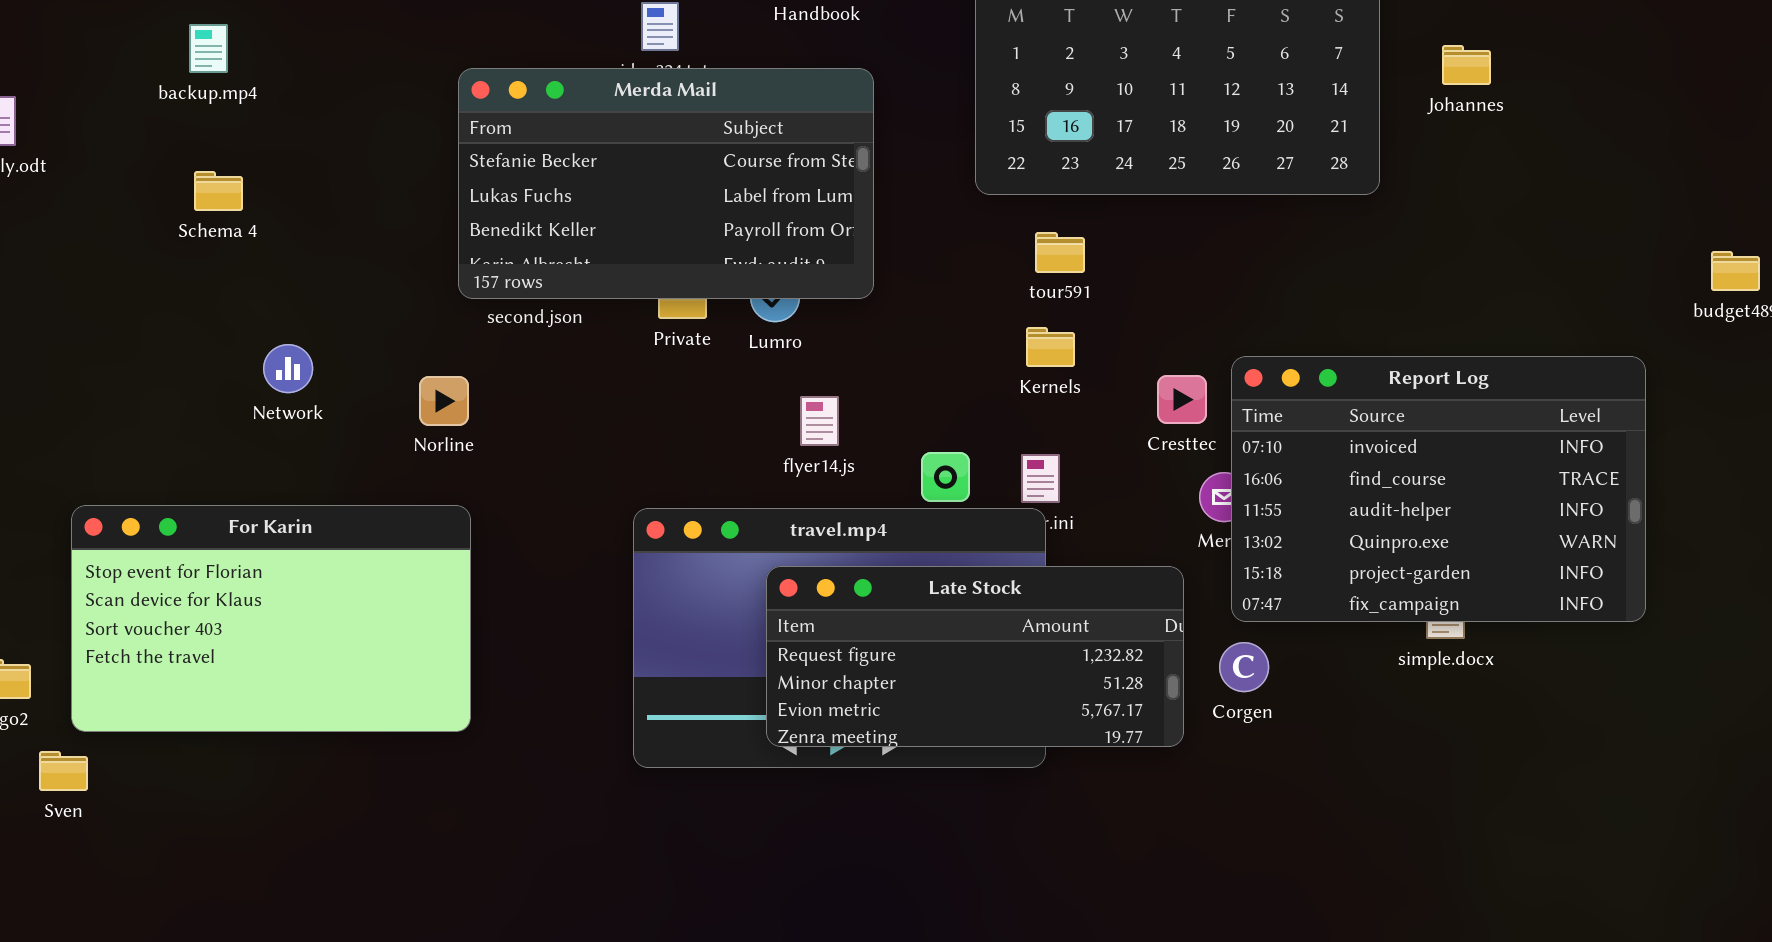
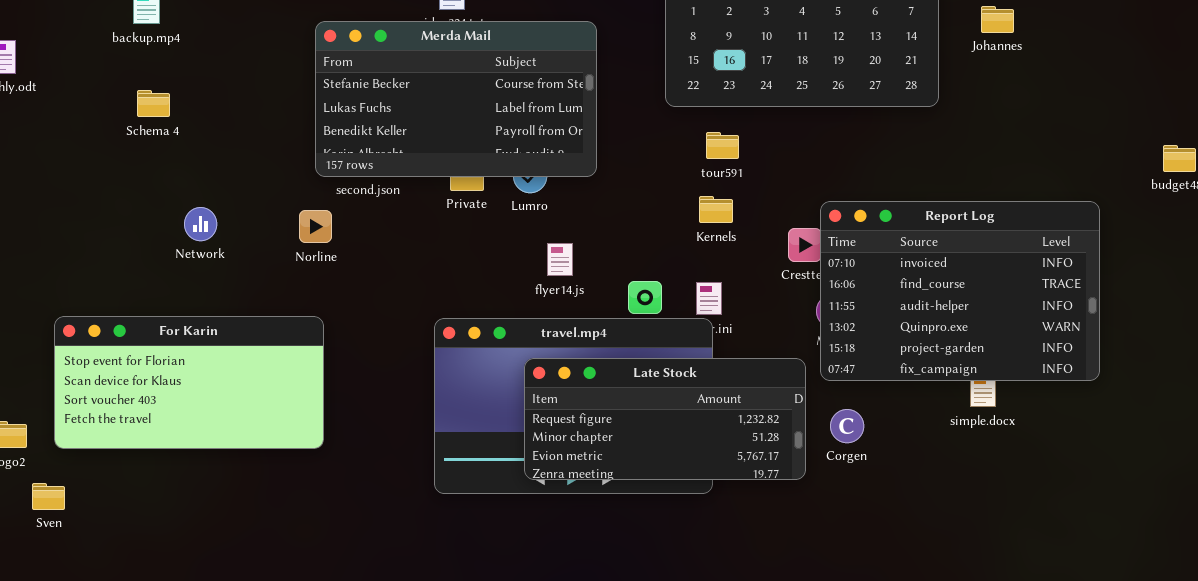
Report Log: [1231,356,1646,622] -> [820,201,1100,381], moved
Norline: [419,376,469,426] -> [299,210,332,243], moved
For Karin: [71,505,471,732] -> [54,316,324,449], resized

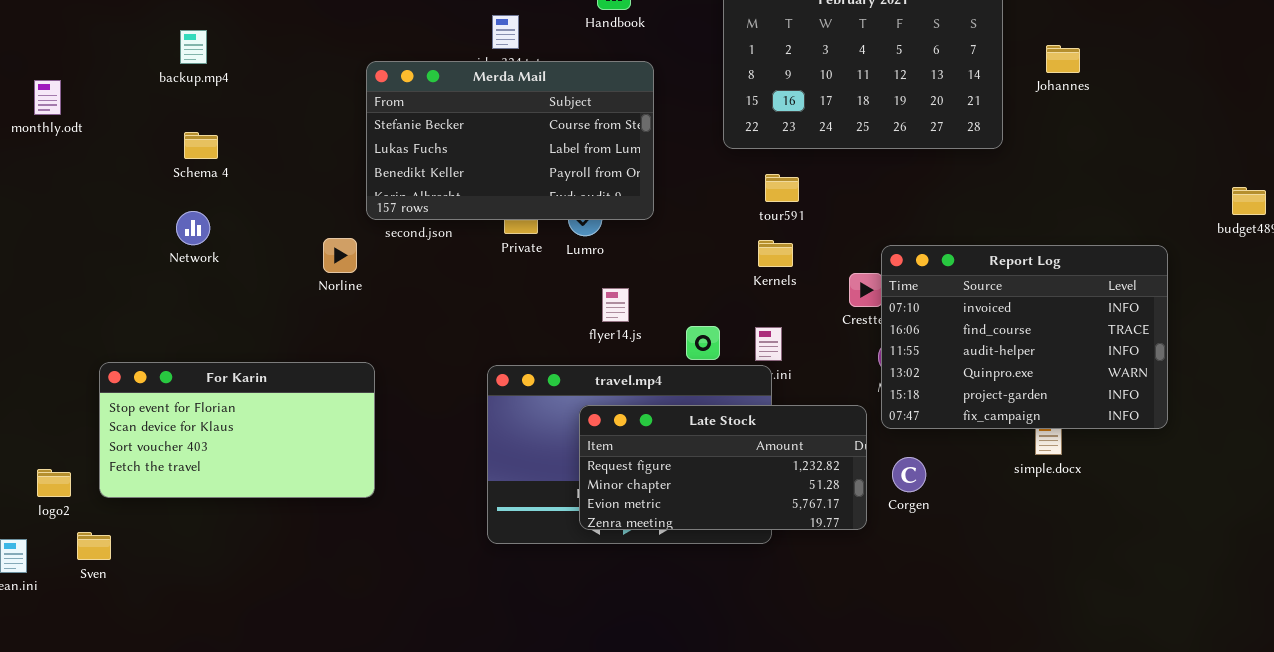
Network: [184,207,217,241] -> [176,211,210,245], moved
Norline: [299,210,332,243] -> [323,238,357,273], moved

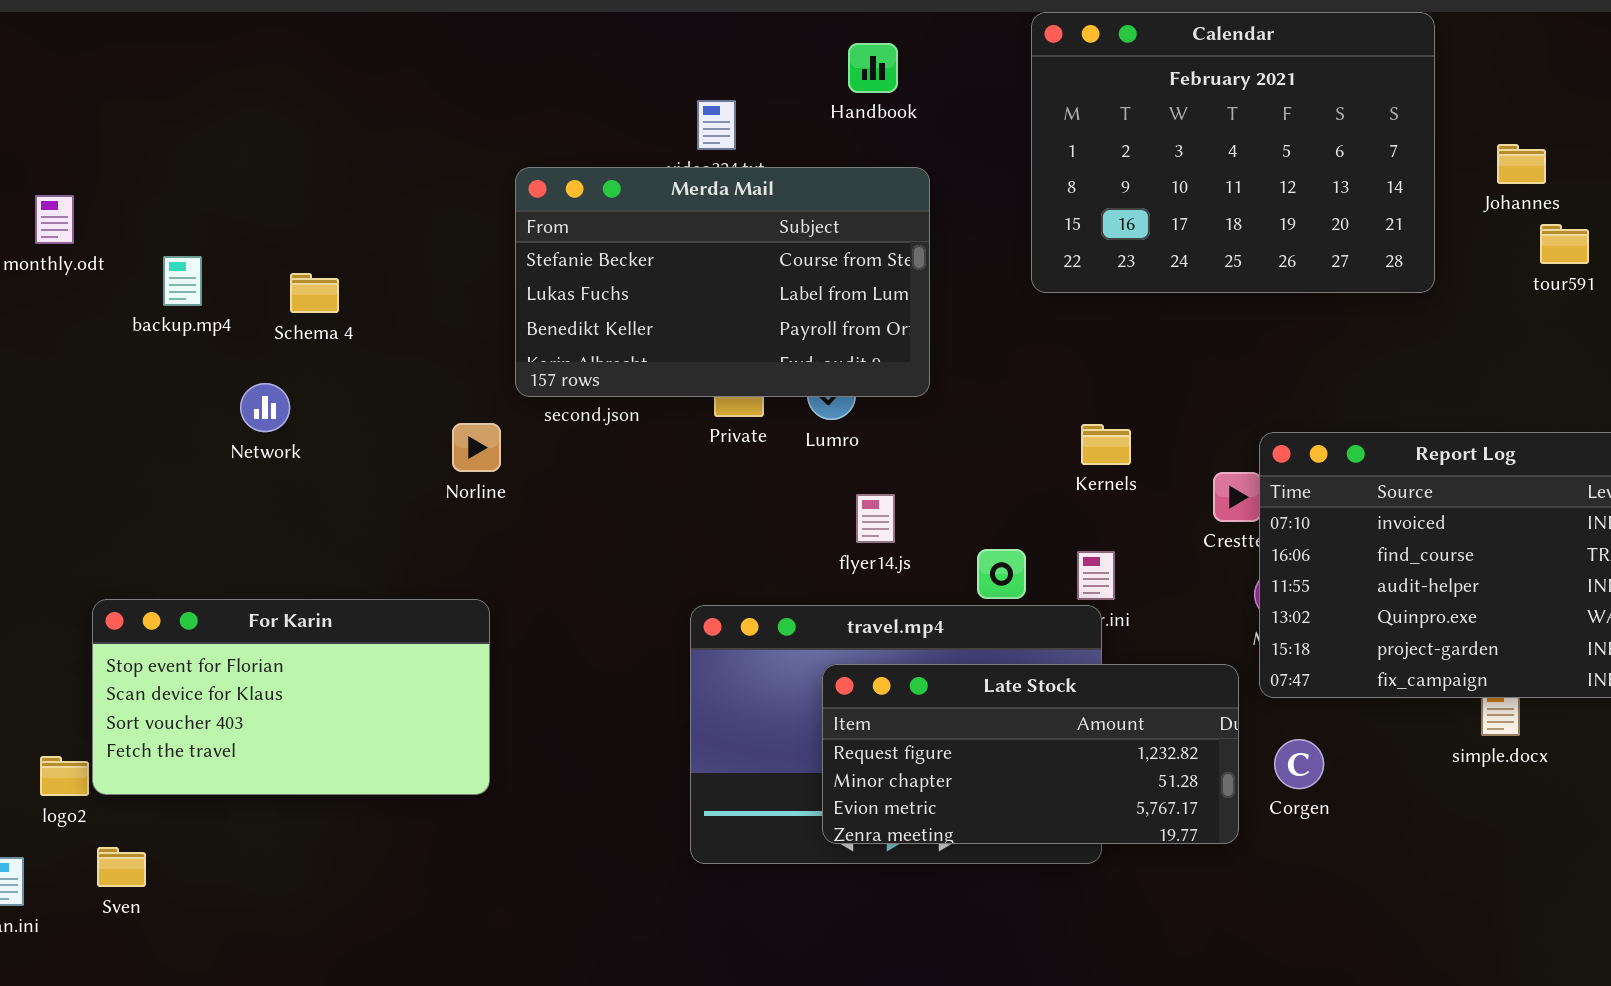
backup.mp4: [180,30,207,64] -> [163,256,202,306], moved
Schema 4: [184,132,218,159] -> [290,273,339,313], moved
tour591: [765,174,799,202] -> [1540,224,1589,264], moved
For Karin: [99,362,375,498] -> [92,599,490,795], moved

